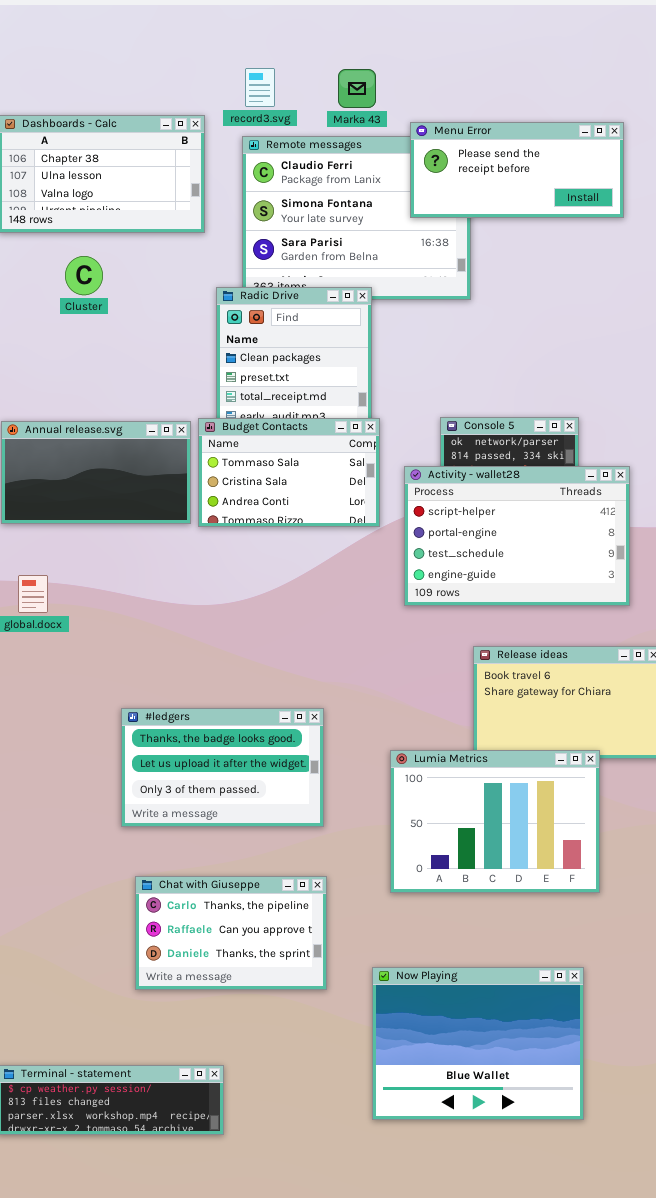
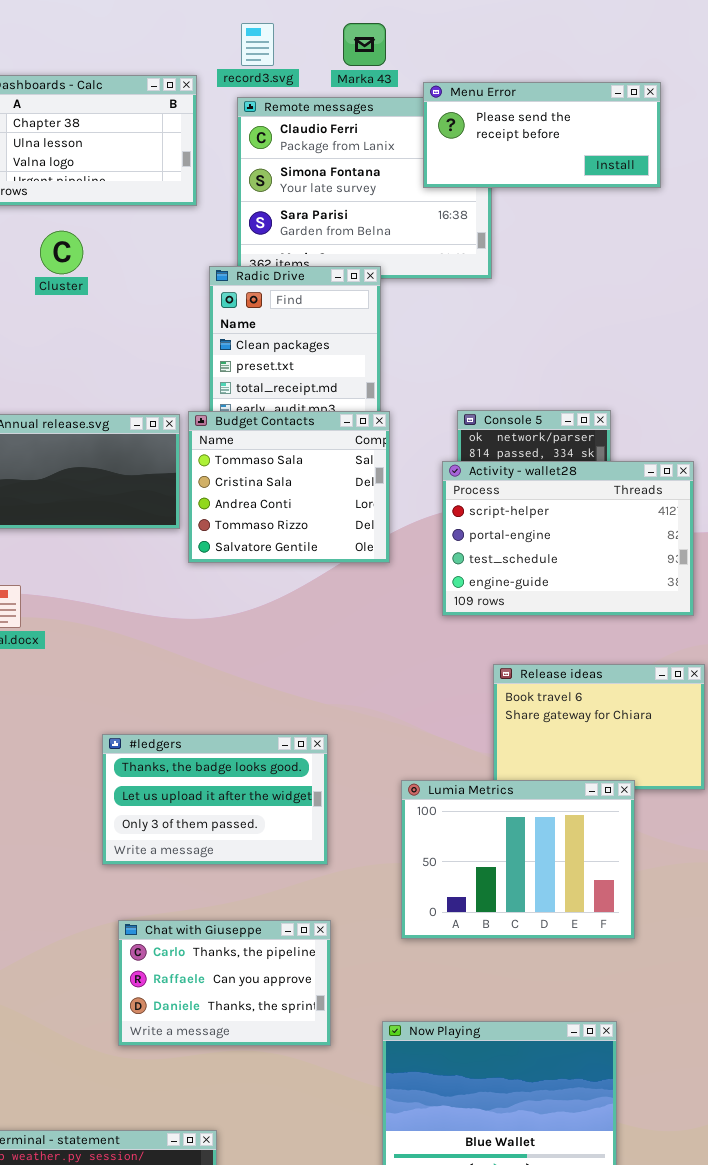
Budget Contacts: [198,418,380,527] -> [188,411,390,563], resized
Activity - wallet28: [404,466,630,606] -> [442,461,694,616], moved

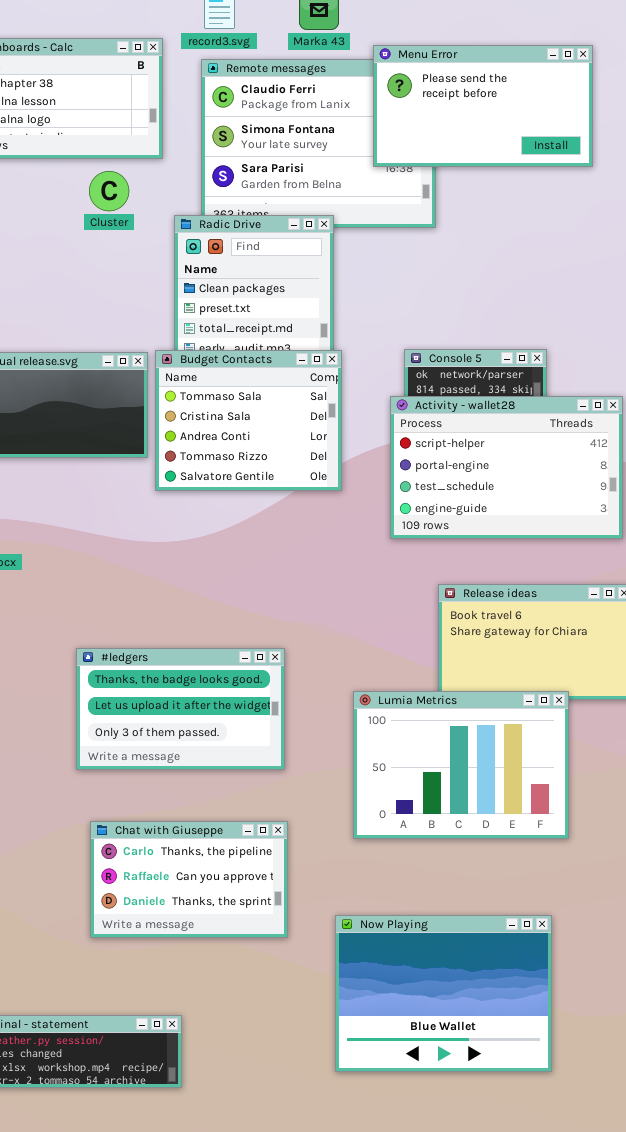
Menu Error: [423,82,661,188] -> [373,45,593,167], resized
Cluster: [40,231,83,274] -> [89,171,129,211], moved

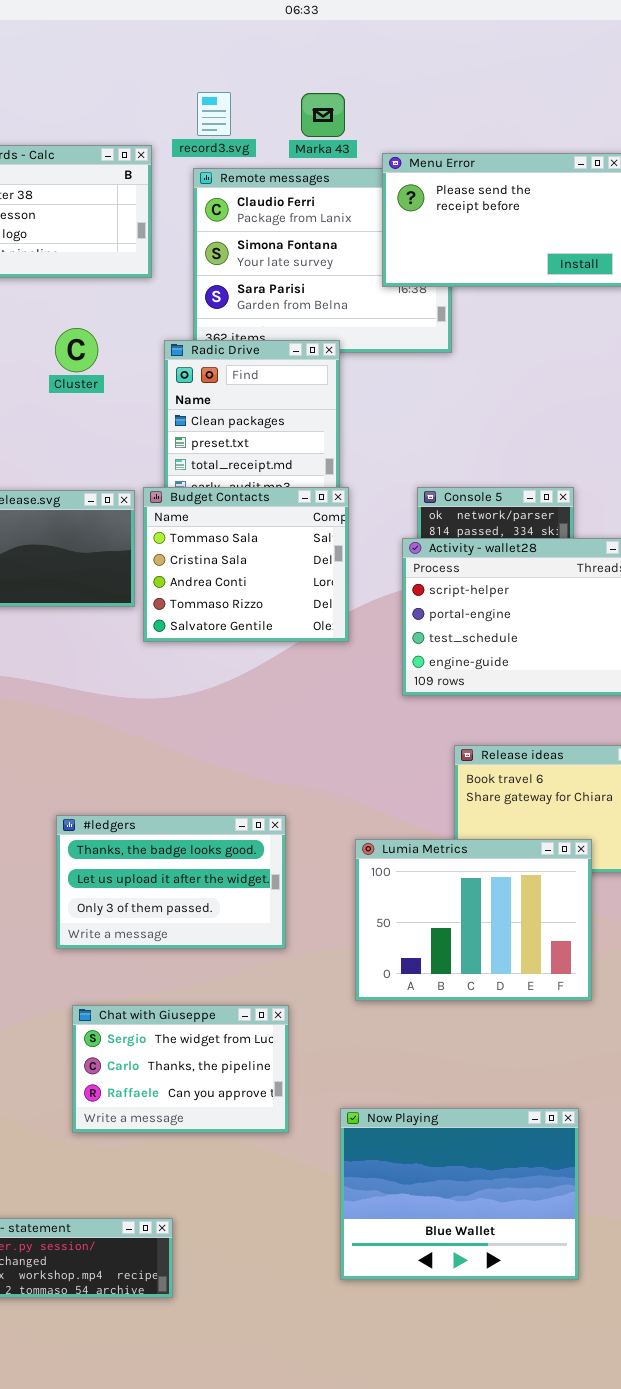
Cluster: [89,171,129,211] -> [55,328,98,372], moved
Lumia Metrics: [353,691,569,839] -> [355,839,592,1001], moved
Chat with Giuseppe: [90,821,288,938] -> [72,1005,289,1133], scrolled up 1 row

